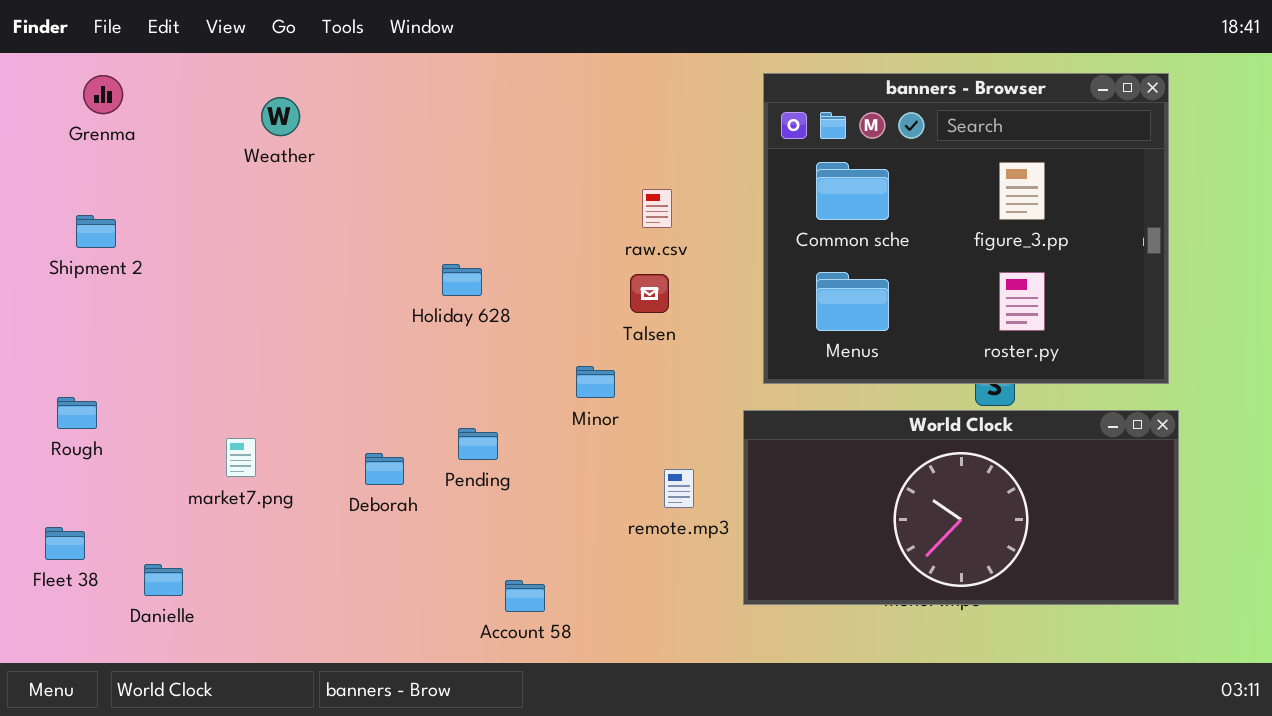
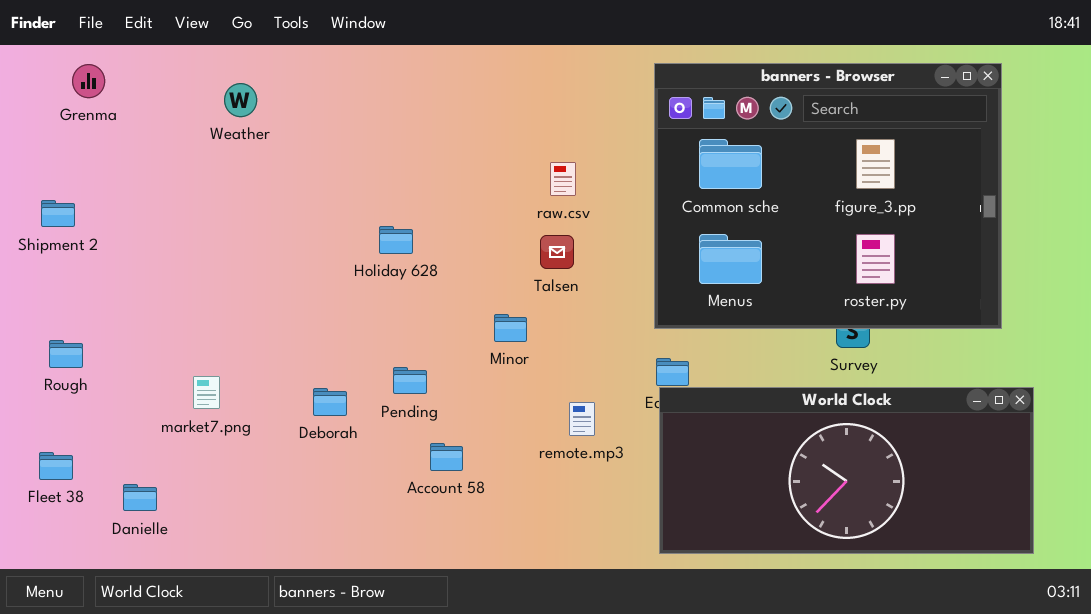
Shipment 2: [76,215,116,248] -> [41,200,75,227], moved
World Clock: [743,410,1179,605] -> [659,387,1034,554], moved
Account 58: [505,580,545,612] -> [430,443,463,471], moved

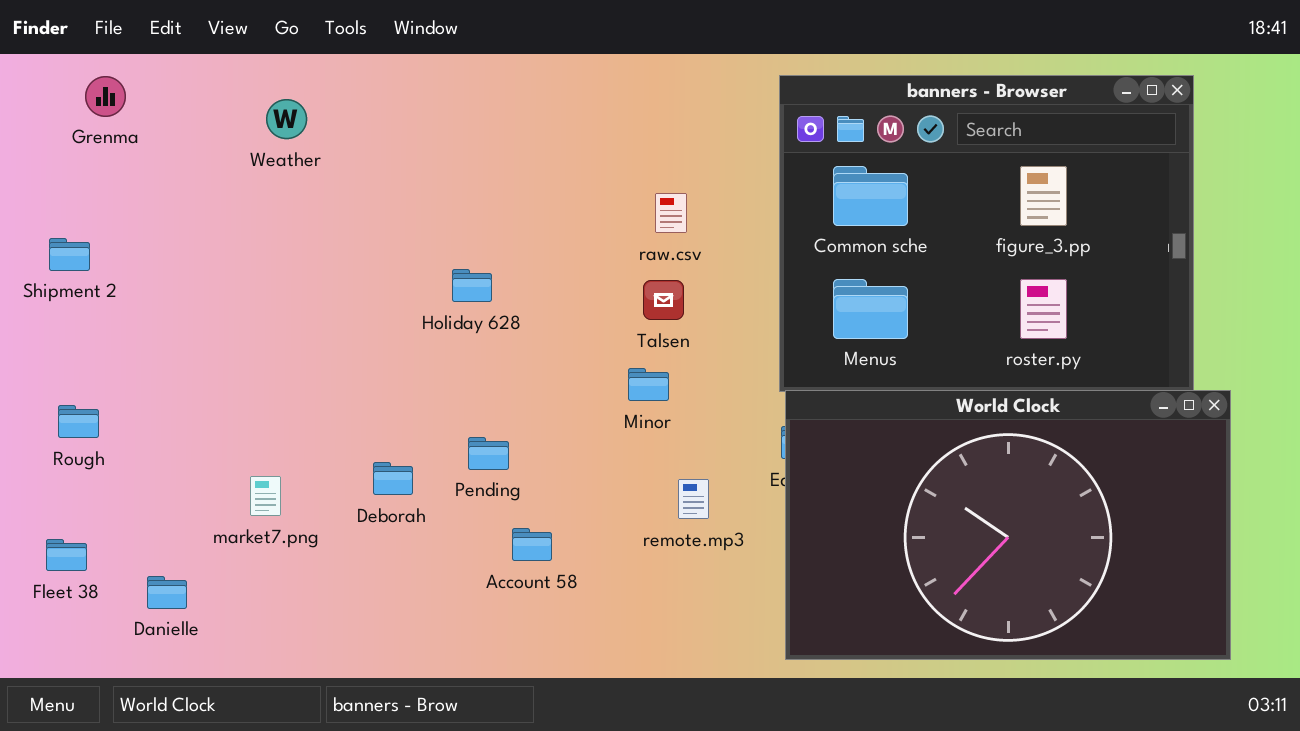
Minor: [494,314,527,342] -> [628,368,669,401], moved
market7.png: [193,376,220,409] -> [250,476,281,516], moved
World Clock: [659,387,1034,554] -> [785,390,1231,660], resized

